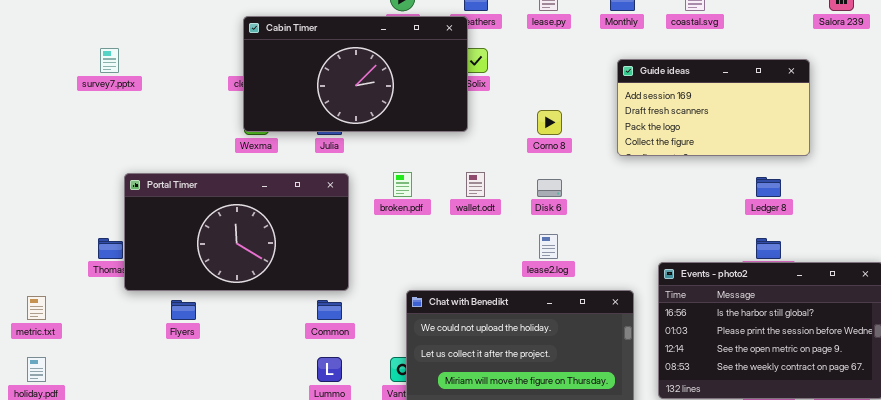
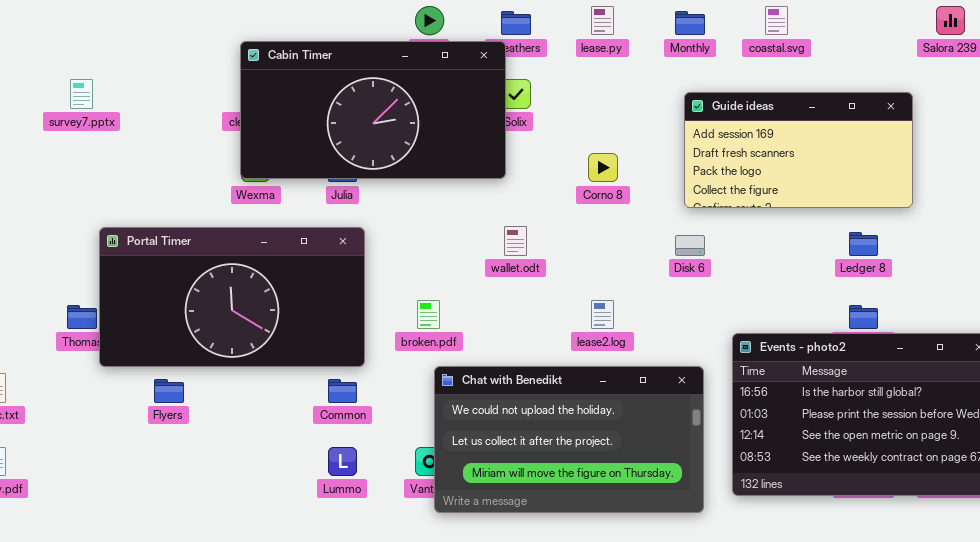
broken.pdf: [393,172,412,197] -> [417,300,440,329], moved
Disk 6: [537,179,562,197] -> [675,235,705,256], moved

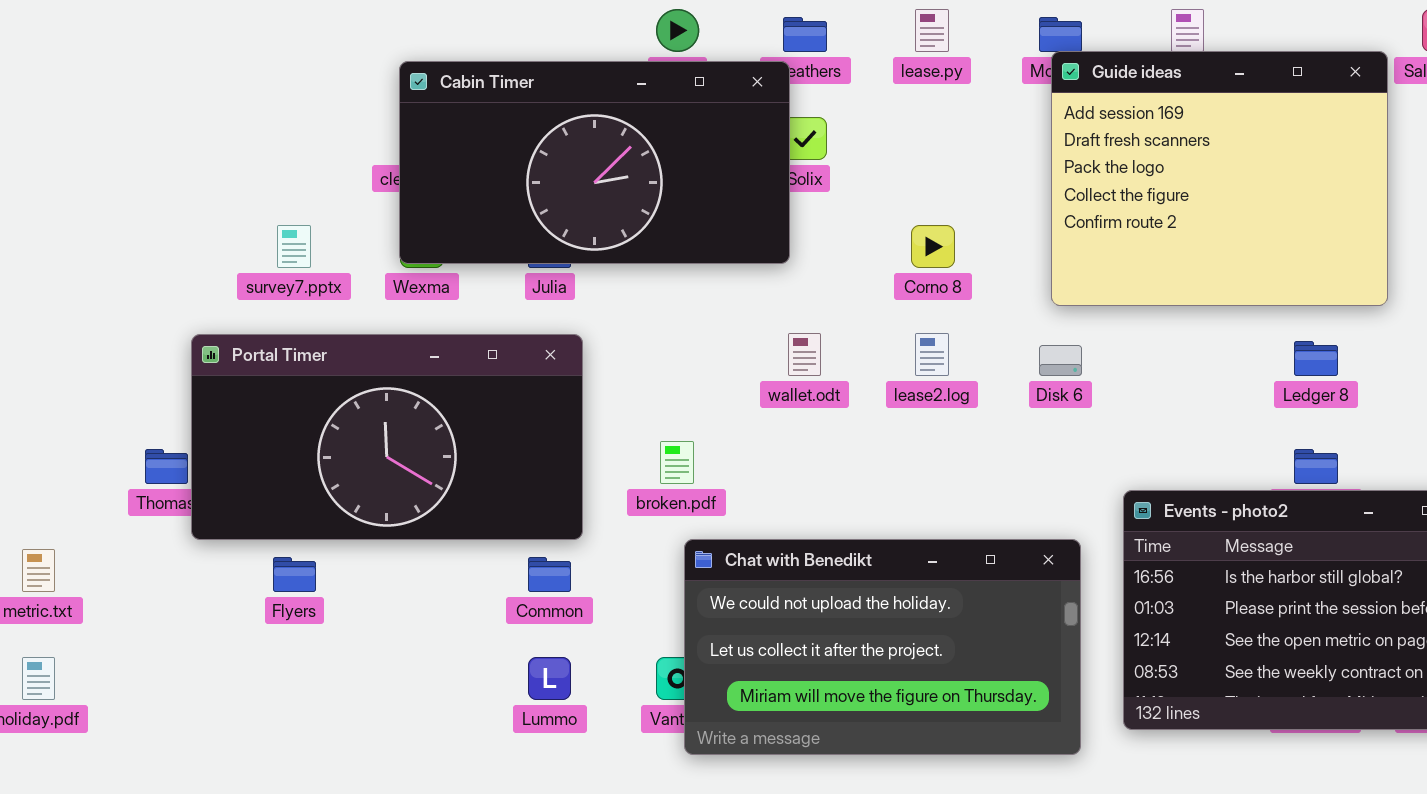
survey7.pptx: [70,79,93,109] -> [277,225,311,268], moved
Guide ideas: [684,92,913,208] -> [1051,51,1388,306], resized
lease2.log: [591,300,614,329] -> [915,333,949,376], moved

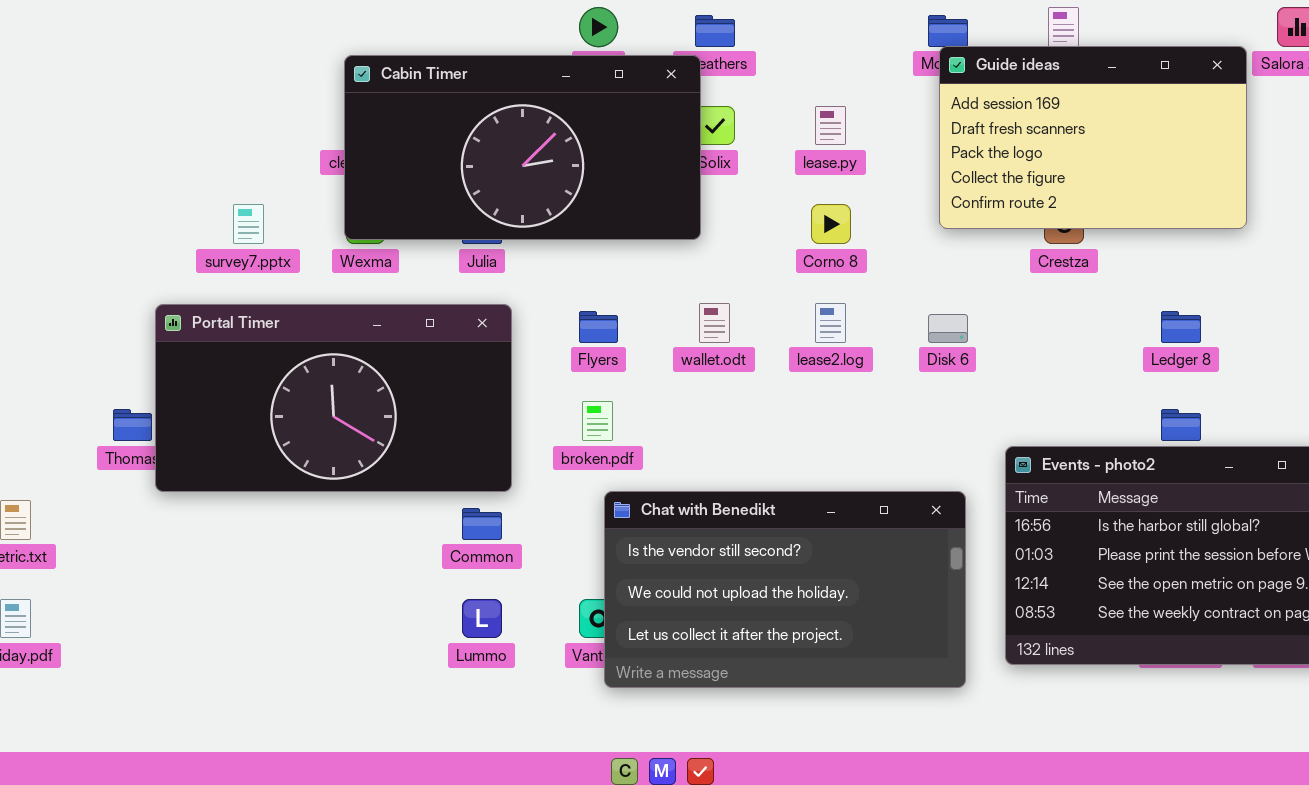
lease.py: [915,9,949,52] -> [815,106,846,145], moved
Guide ideas: [1051,51,1388,306] -> [939,46,1247,229], resized
Chat with Benedikt: [684,539,1081,755] -> [604,491,966,688], scrolled up 1 row
Flyers: [273,557,316,592] -> [579,311,618,343], moved

